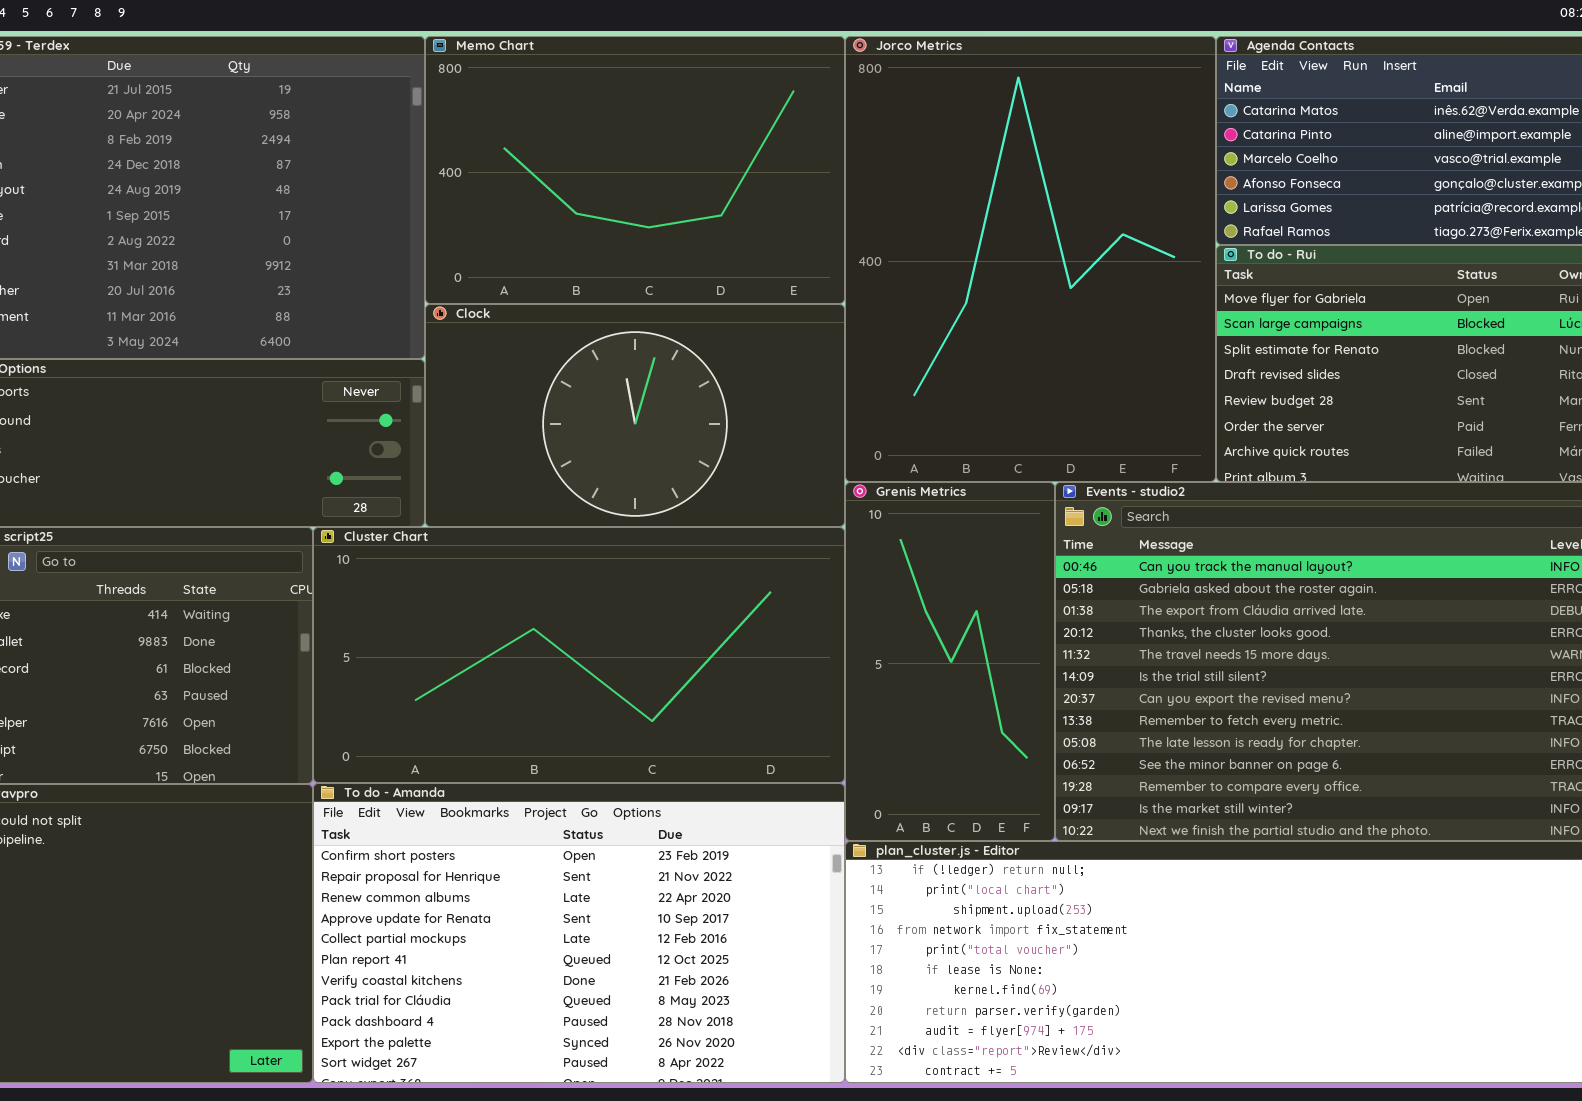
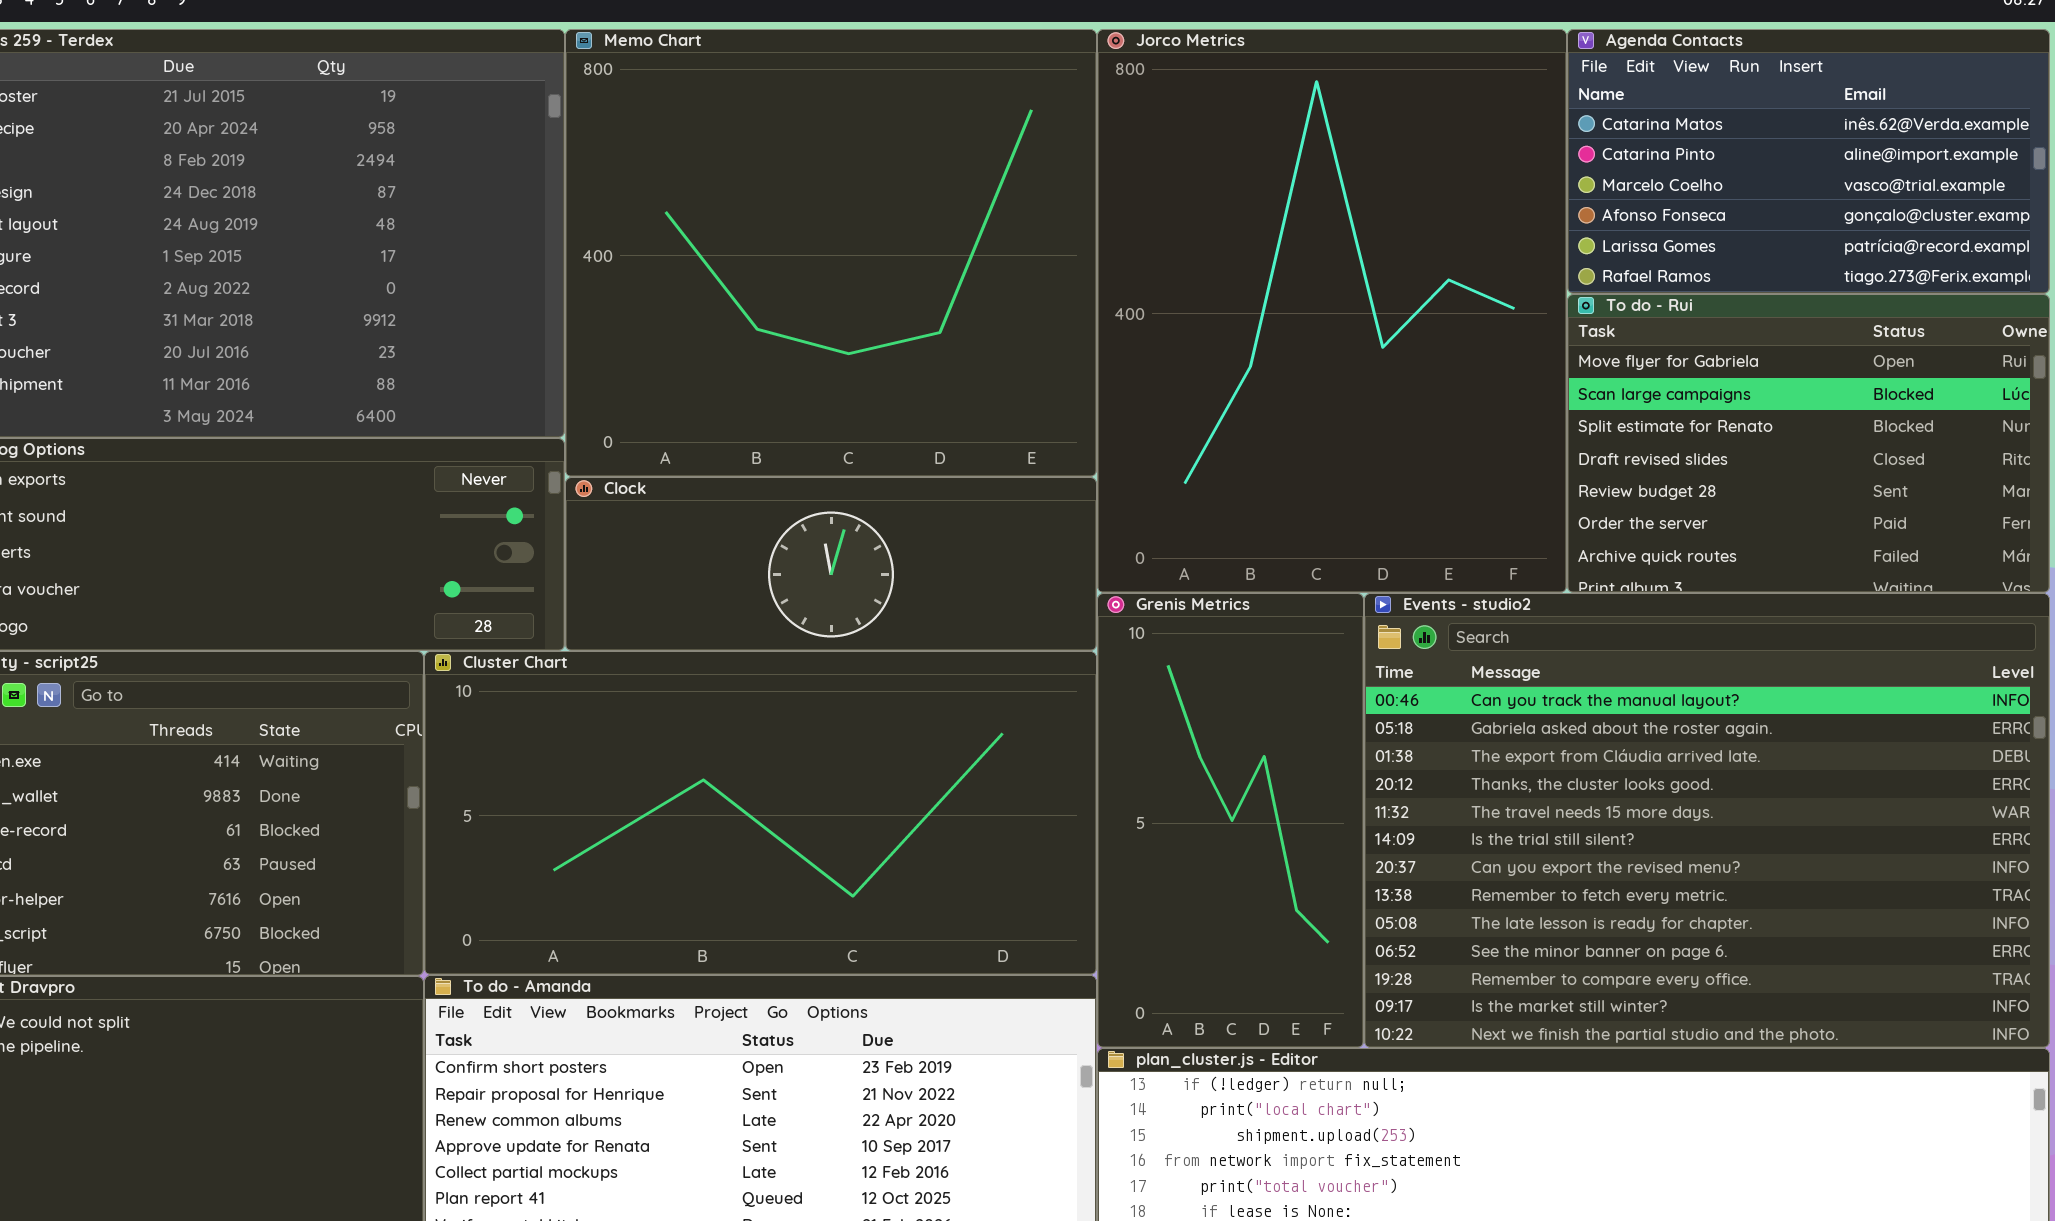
Memo Chart: [425,36,845,304] -> [565,29,1097,477], resized
Clock: [425,304,845,527] -> [565,477,1097,651], resized

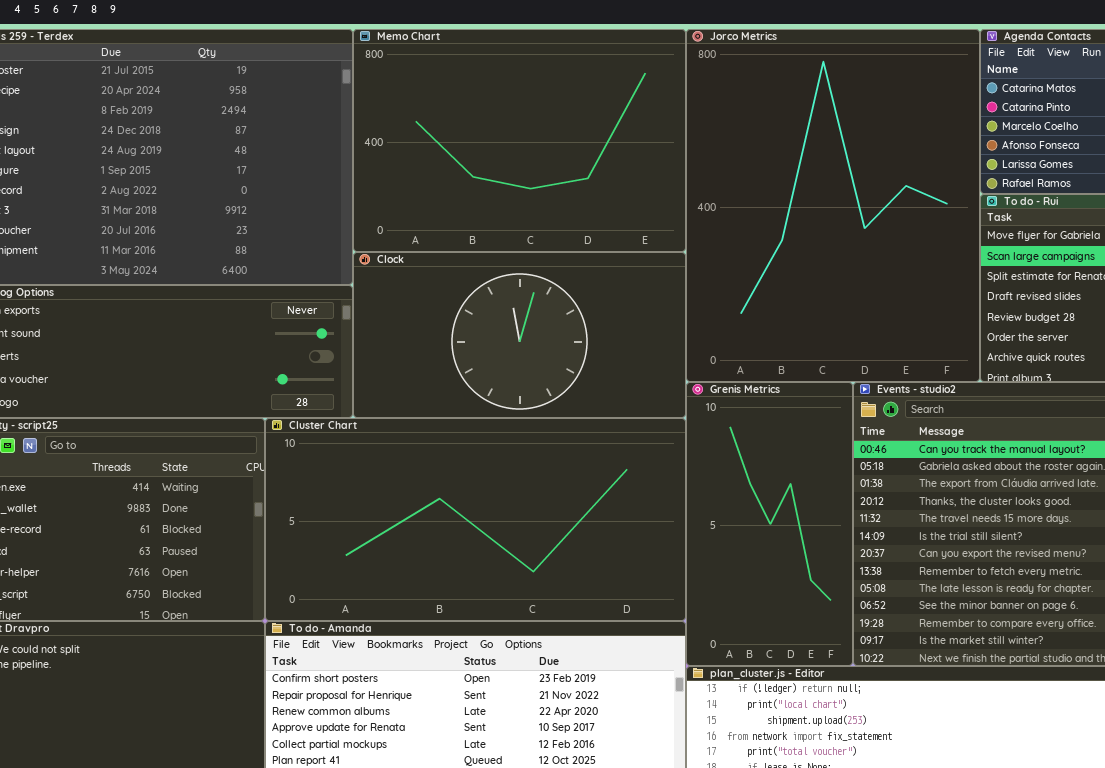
Memo Chart: [565,29,1097,477] -> [353,29,686,252], resized
Clock: [565,477,1097,651] -> [353,252,686,418], resized

